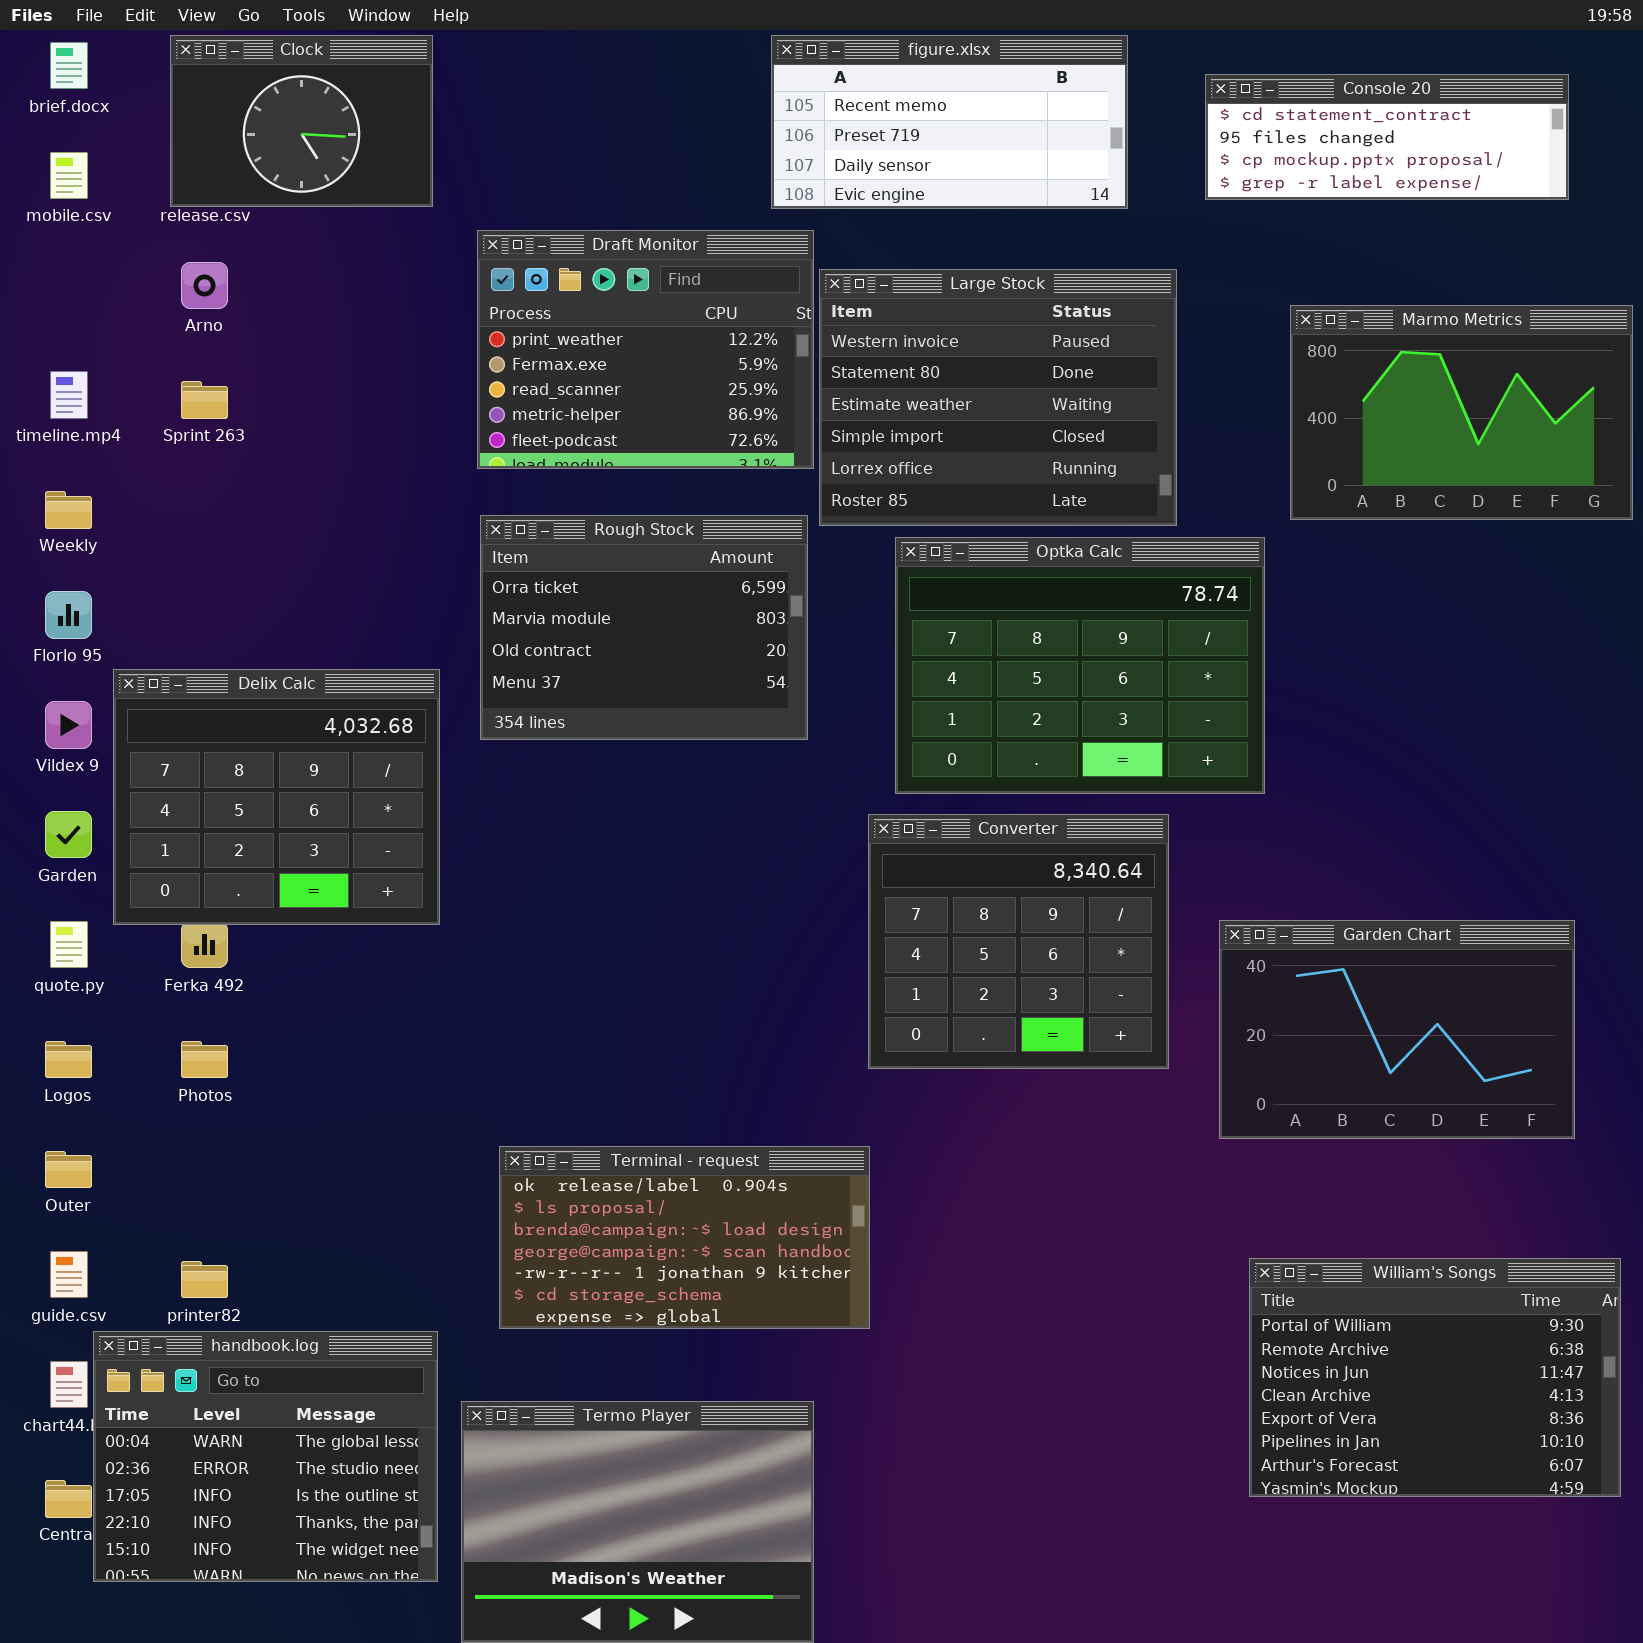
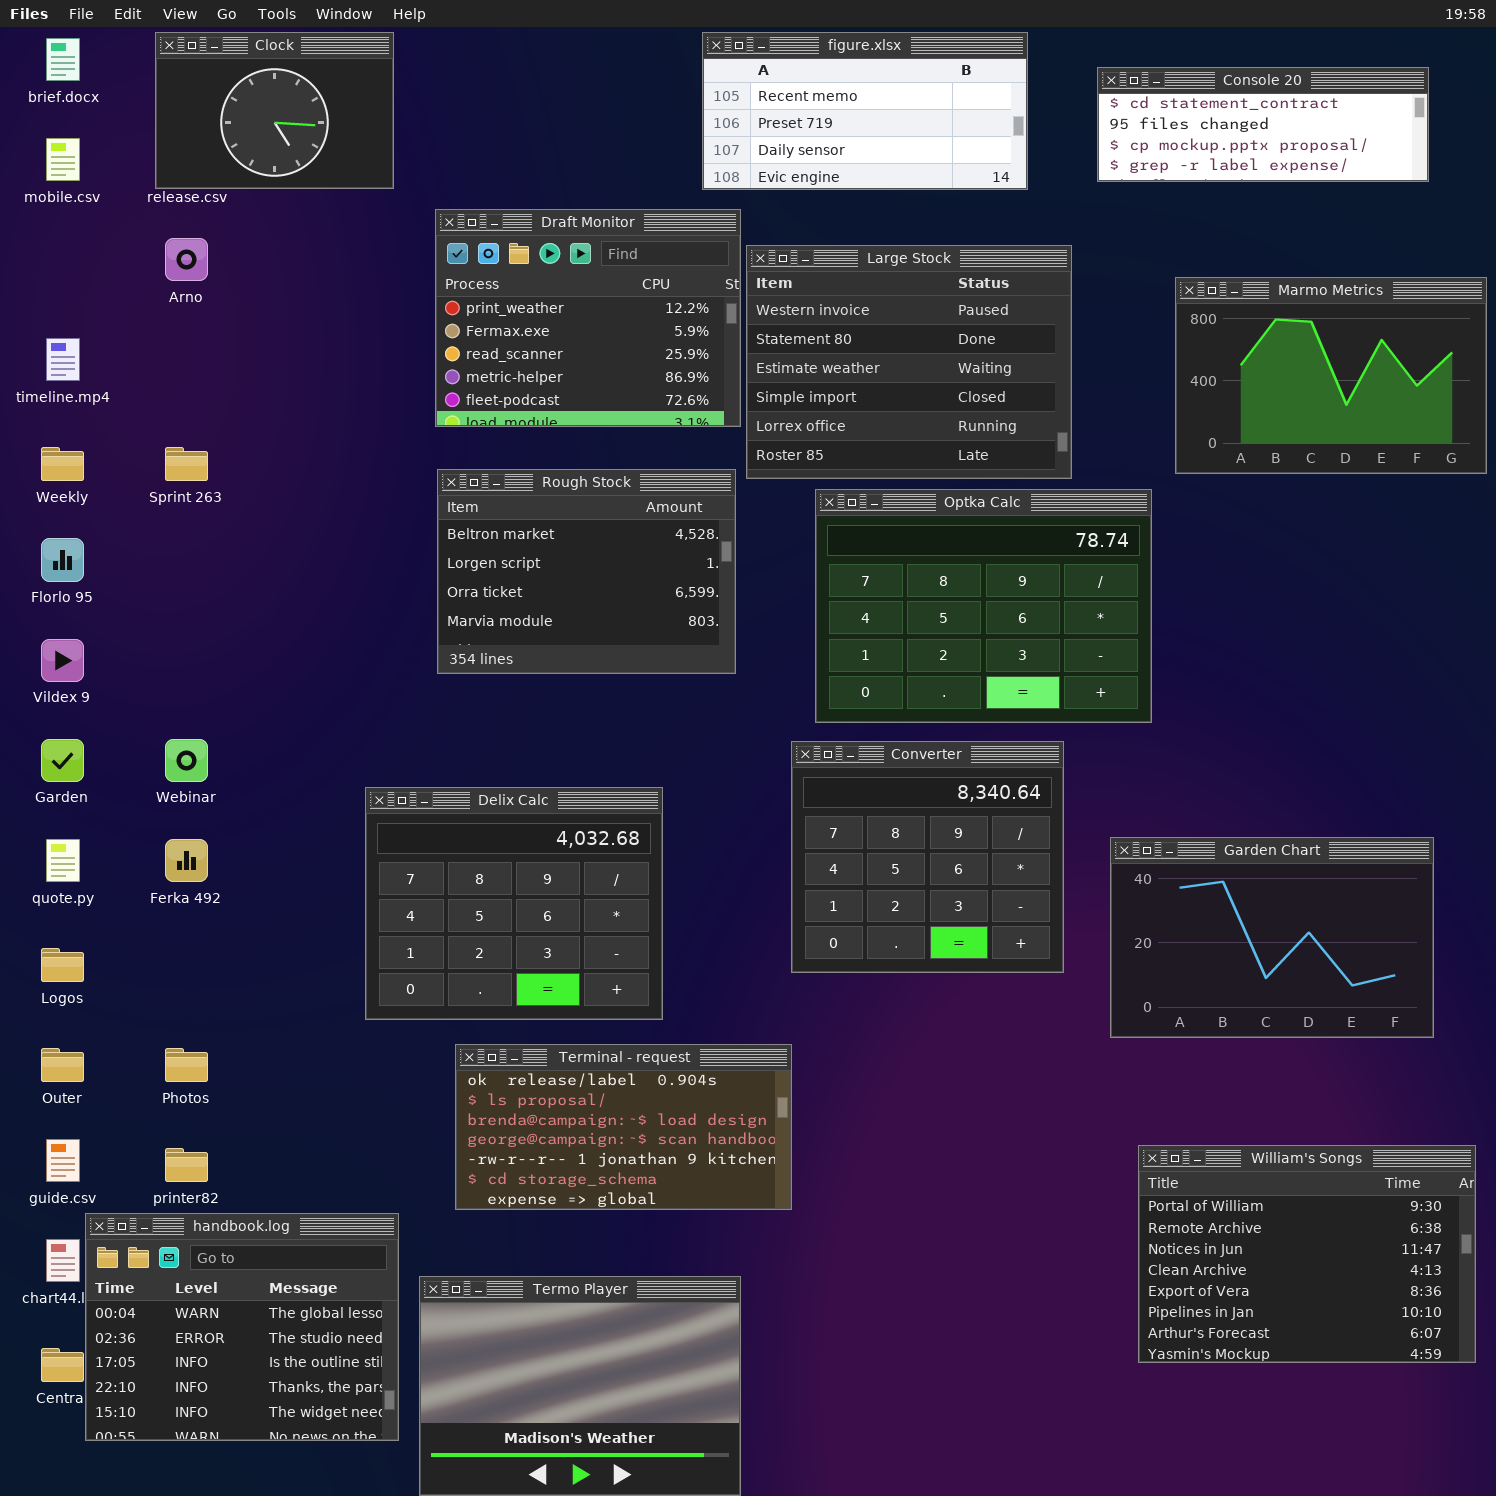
Sprint 263: [181,381,228,419] -> [165,447,208,481], moved
Rough Stock: [480,515,808,740] -> [437,469,736,674], scrolled up 2 rows
Delix Calc: [113,669,440,925] -> [365,787,663,1020], moved
Photos: [181,1041,228,1078] -> [165,1048,208,1082], moved

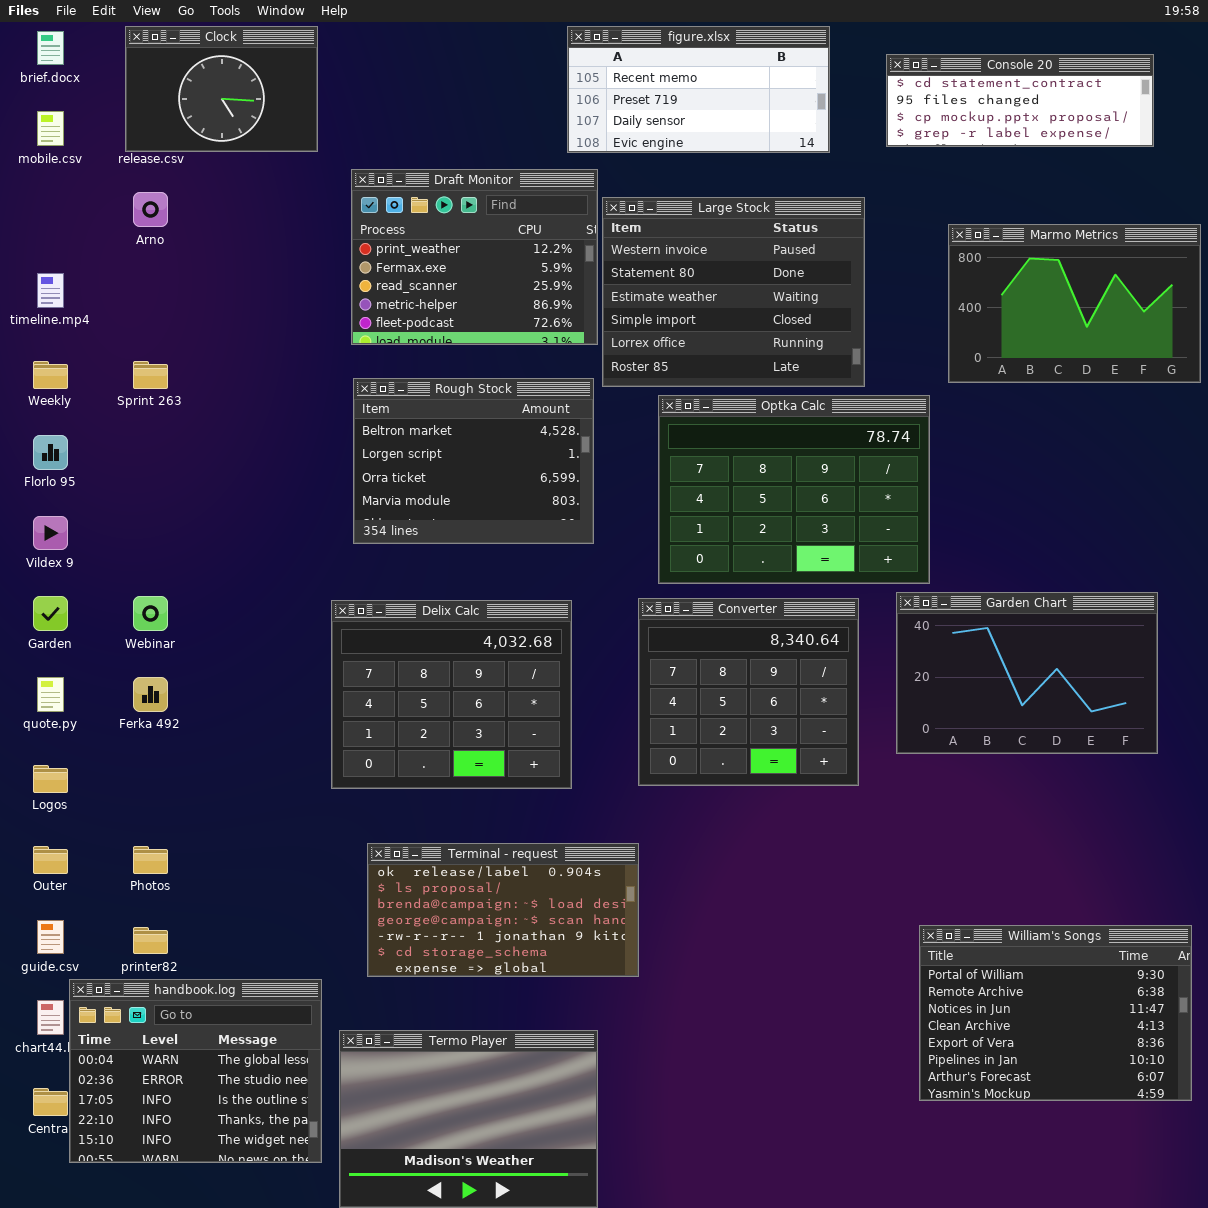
Delix Calc: [365,787,663,1020] -> [331,600,572,789], moved
Garden Chart: [1110,837,1434,1038] -> [896,592,1158,754], moved

